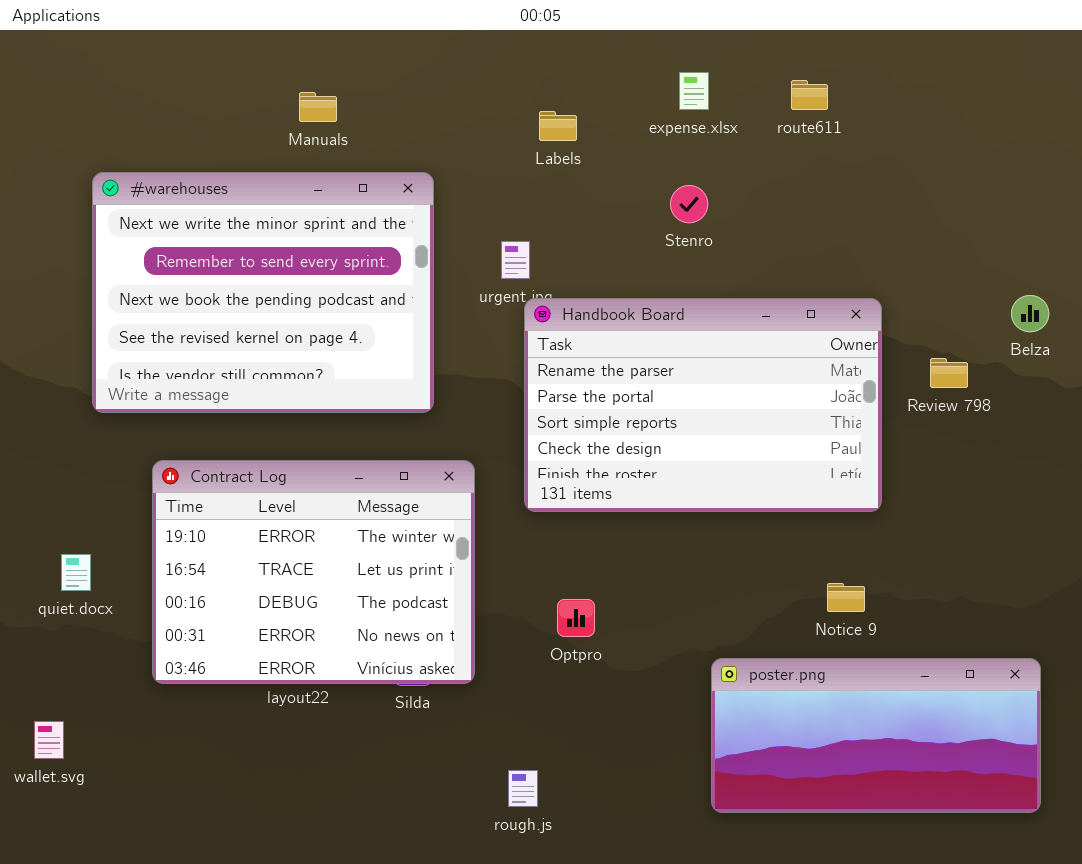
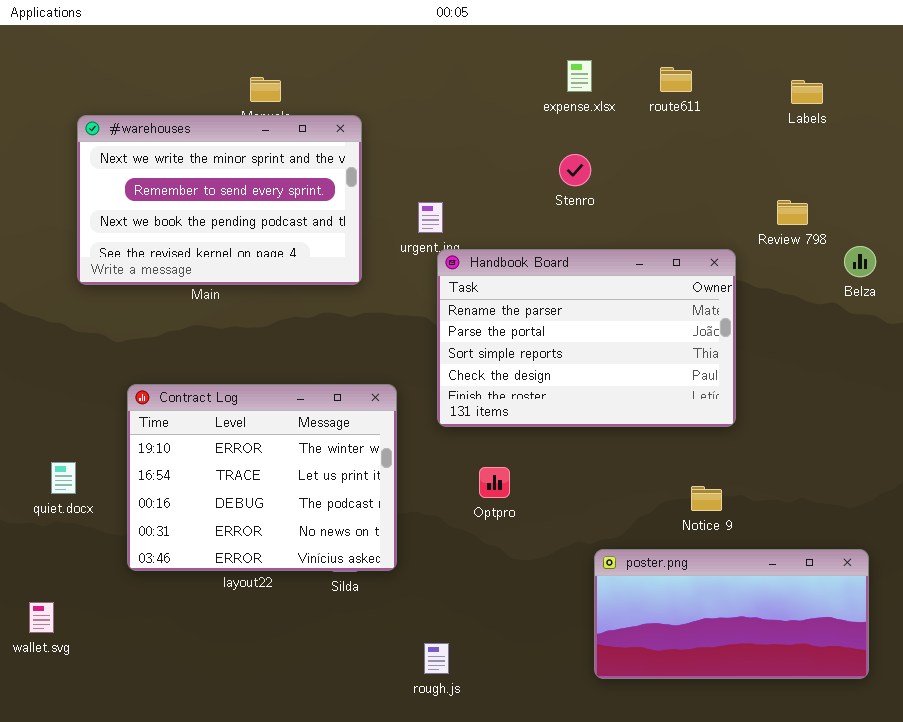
Labels: [539,111,577,141] -> [791,80,823,104], moved
#warehouses: [92,172,434,413] -> [77,115,362,285], moved, resized
Review 798: [930,358,968,388] -> [777,200,808,225], moved
Optpro: [557,599,595,637] -> [479,467,510,498], moved

